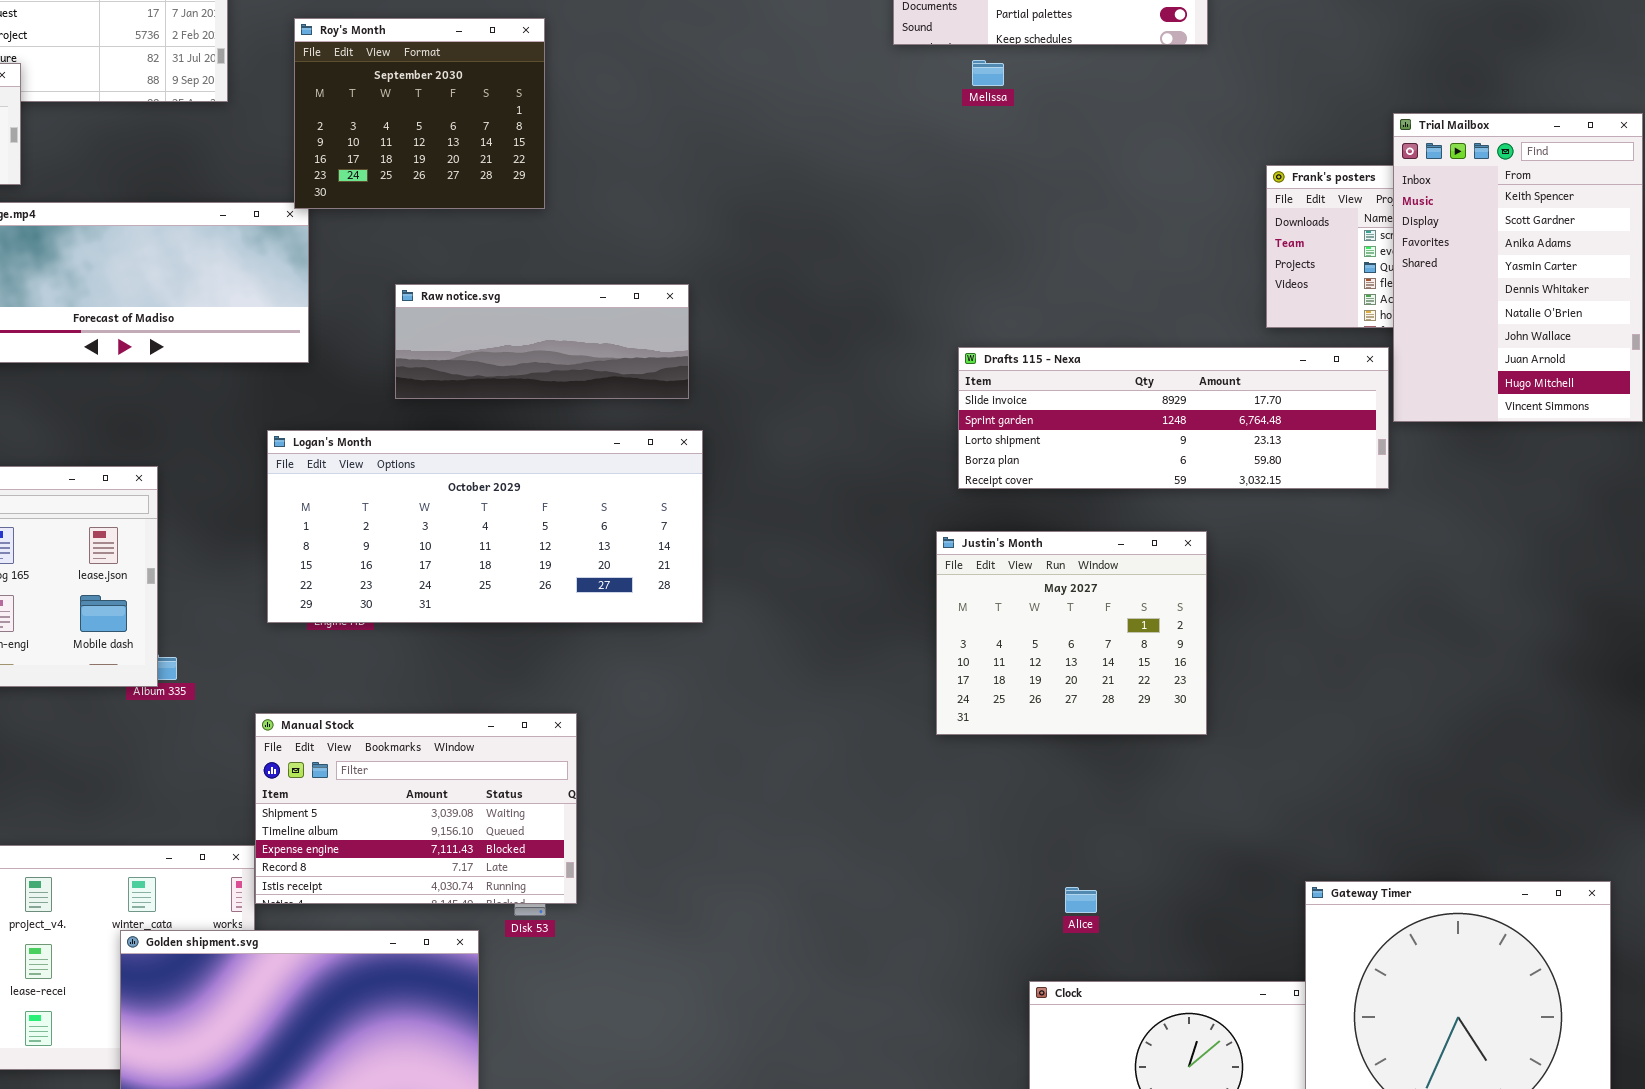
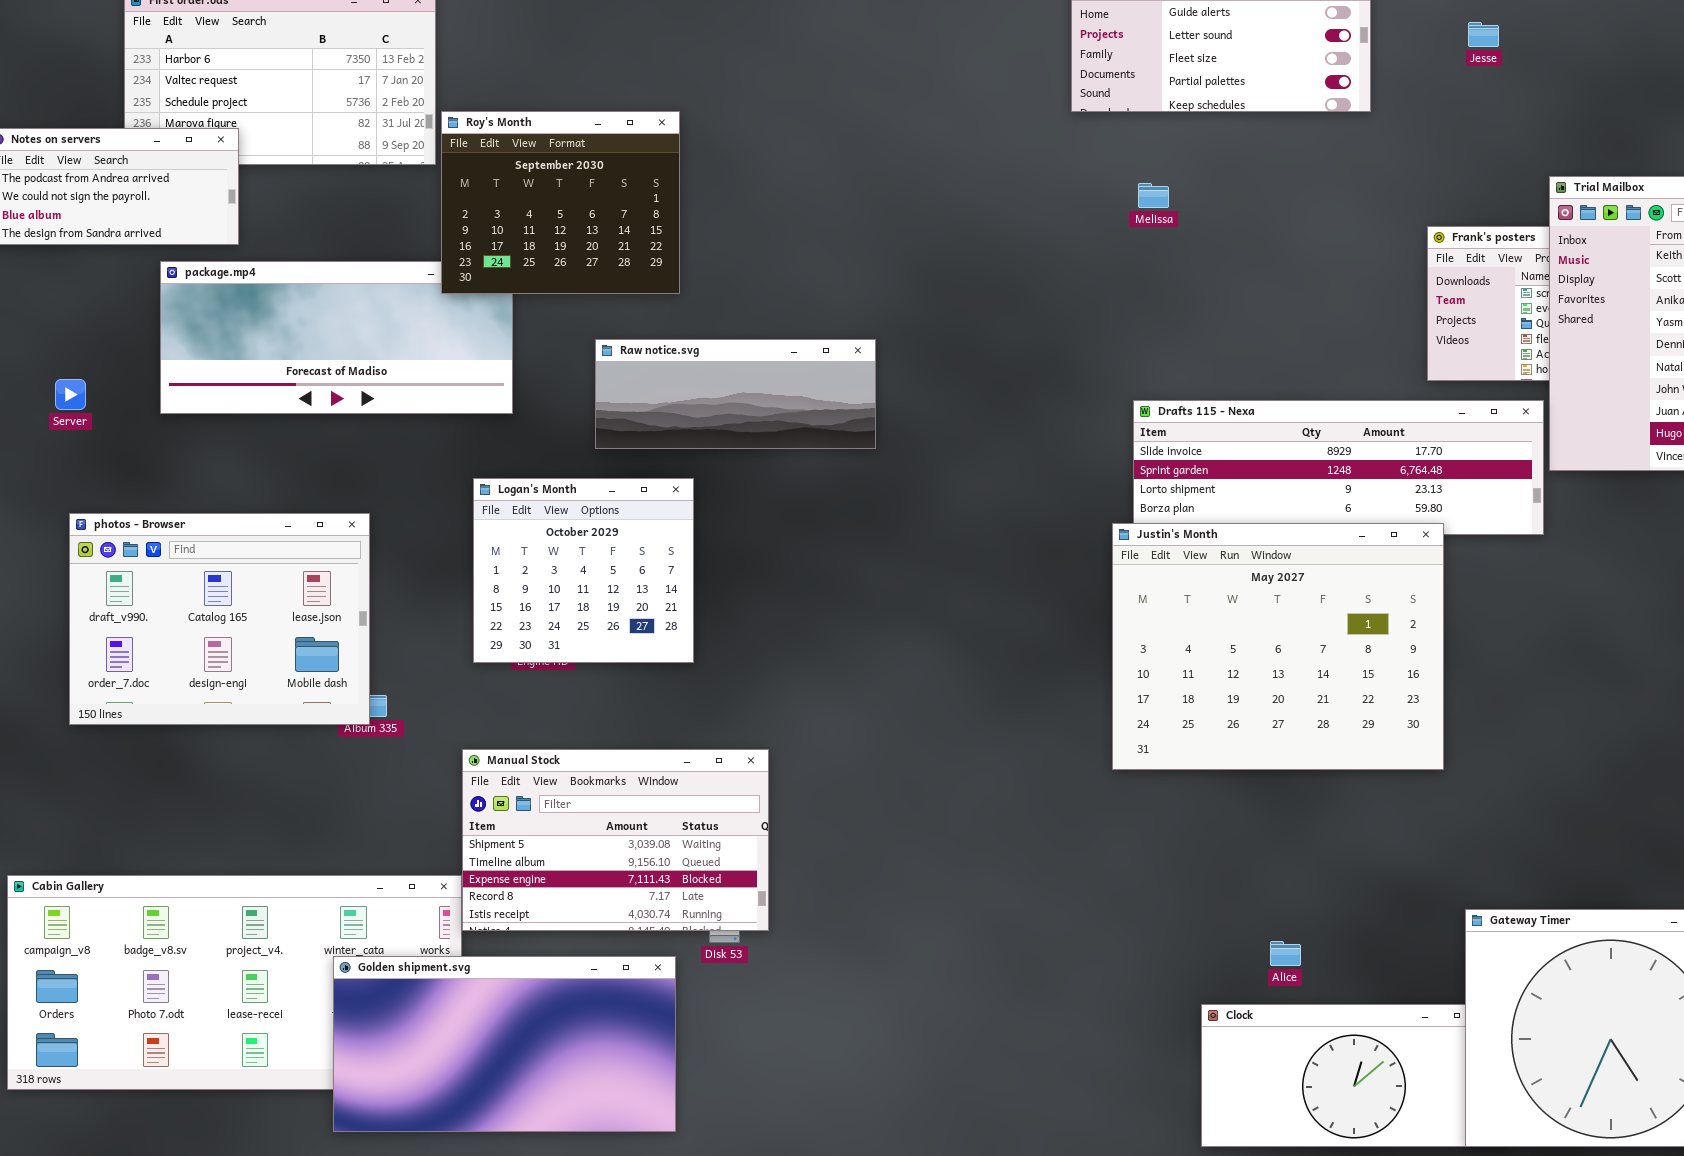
Roy's Month: [294,18,545,209] -> [441,111,680,294], moved
Melissa: [972,60,1004,86] -> [1138,183,1169,208], moved
Logan's Month: [267,430,703,623] -> [473,478,694,663], resized
Justin's Month: [936,531,1207,735] -> [1112,523,1444,770], resized
Alice: [1065,887,1097,913] -> [1270,941,1301,966], moved

